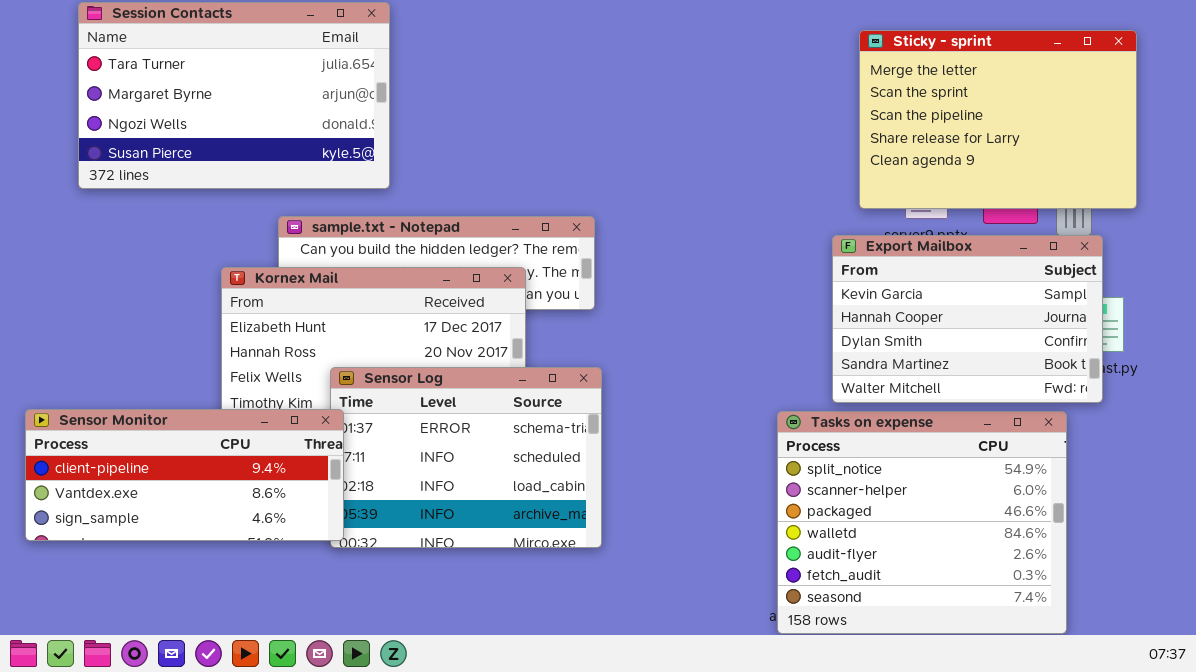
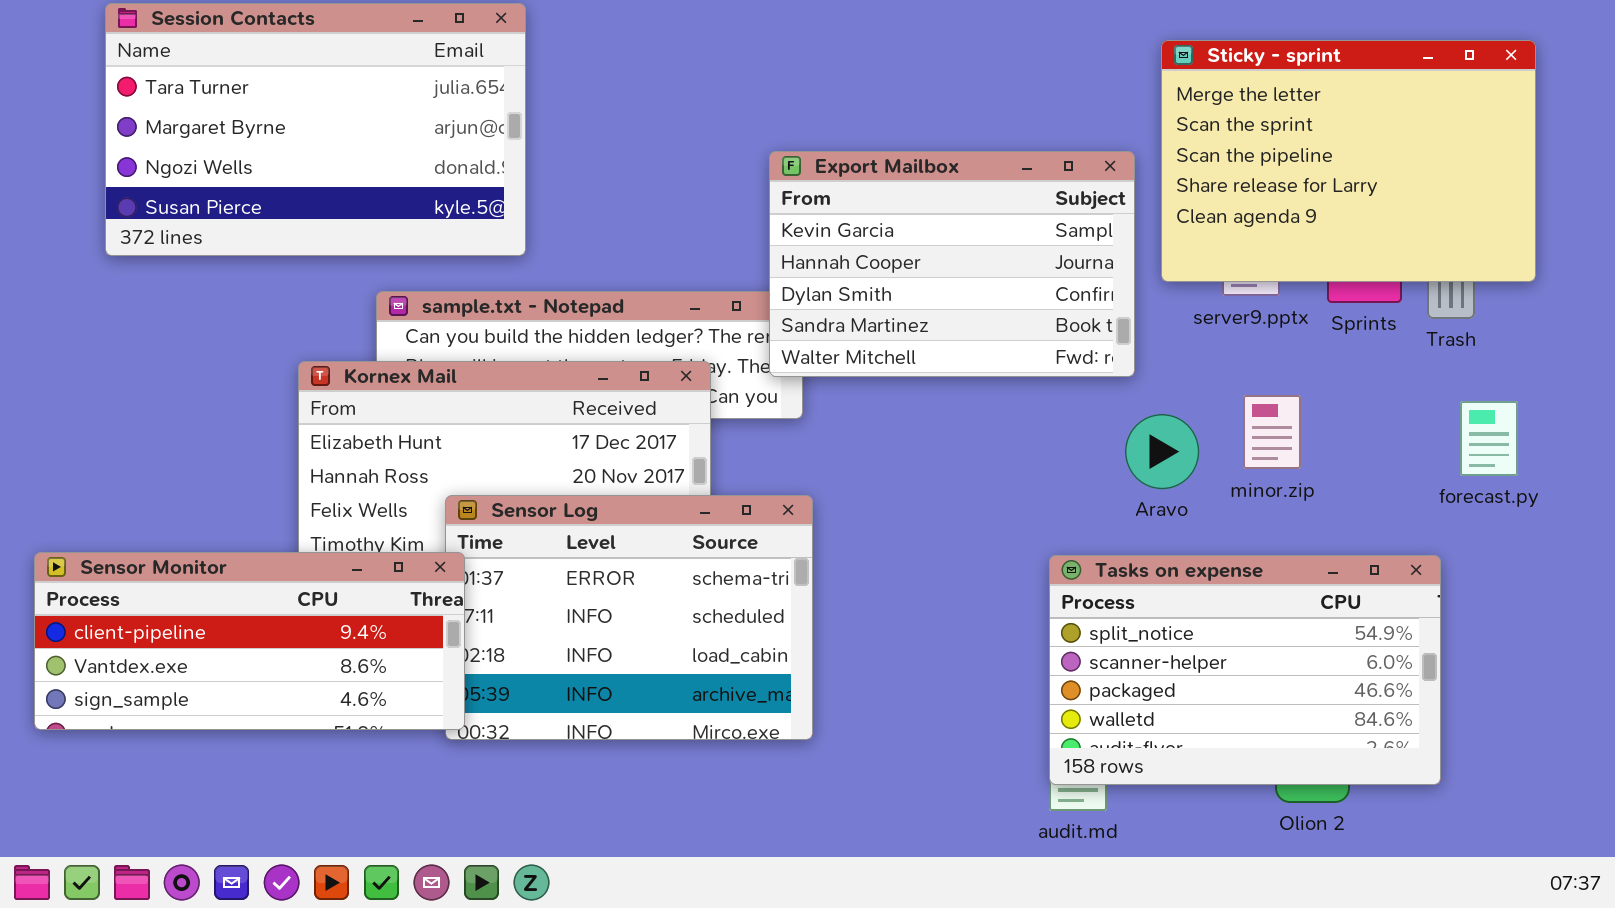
Export Mailbox: [832,235,1103,403] -> [769,151,1135,377], moved
Tasks on expense: [777,411,1067,634] -> [1049,555,1441,785], resized

